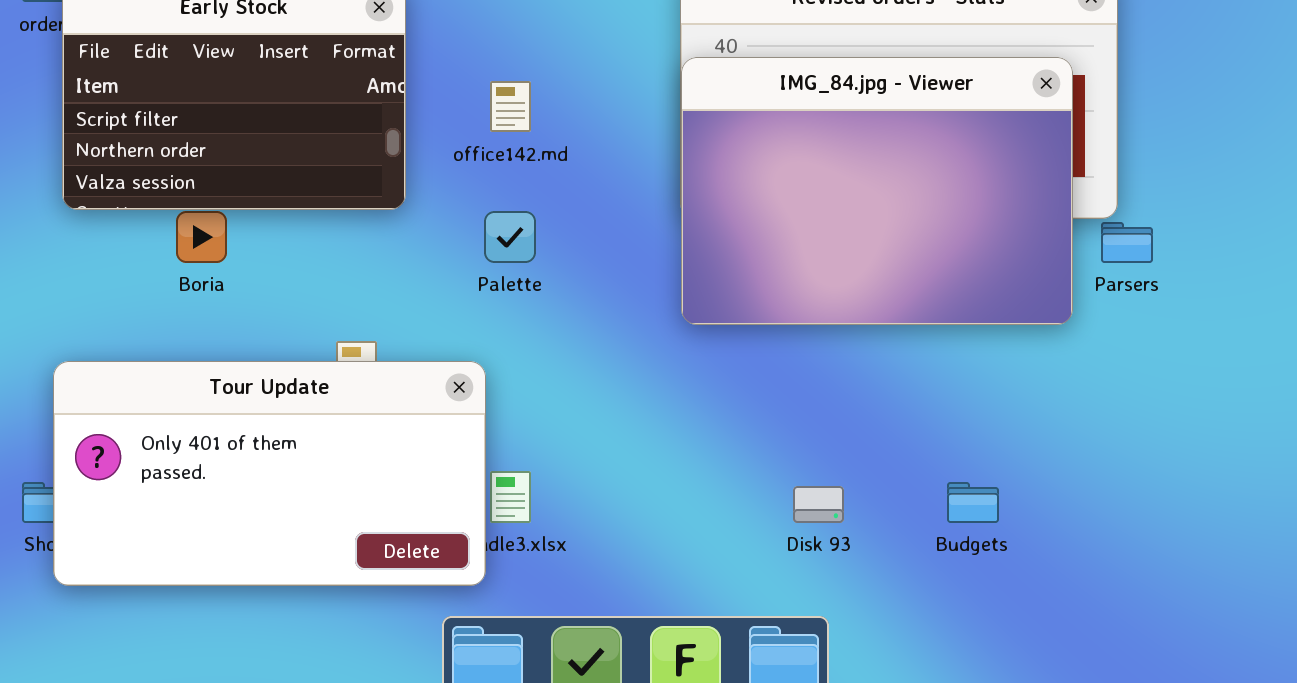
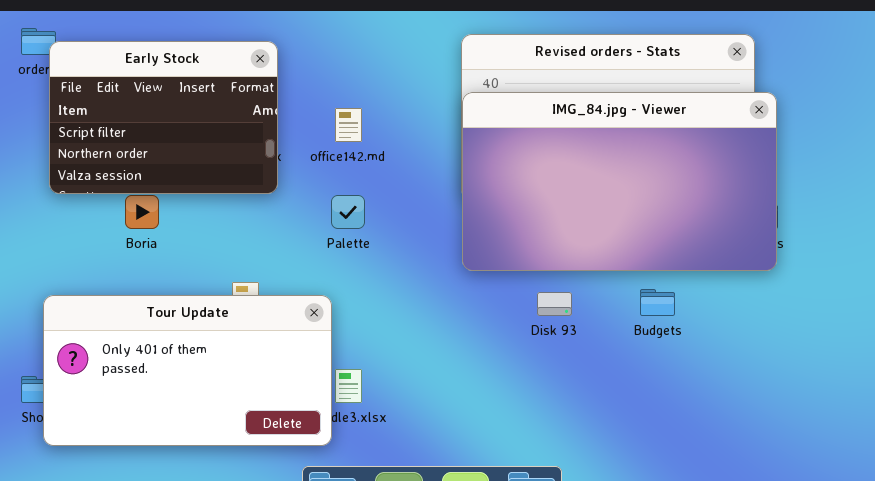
IMG_84.jpg - Viewer: [681,57,1073,325] -> [462,92,777,271], resized
Budgets: [947,482,999,523] -> [640,289,675,316], moved
Disk 93: [793,486,844,523] -> [537,292,572,316], moved

